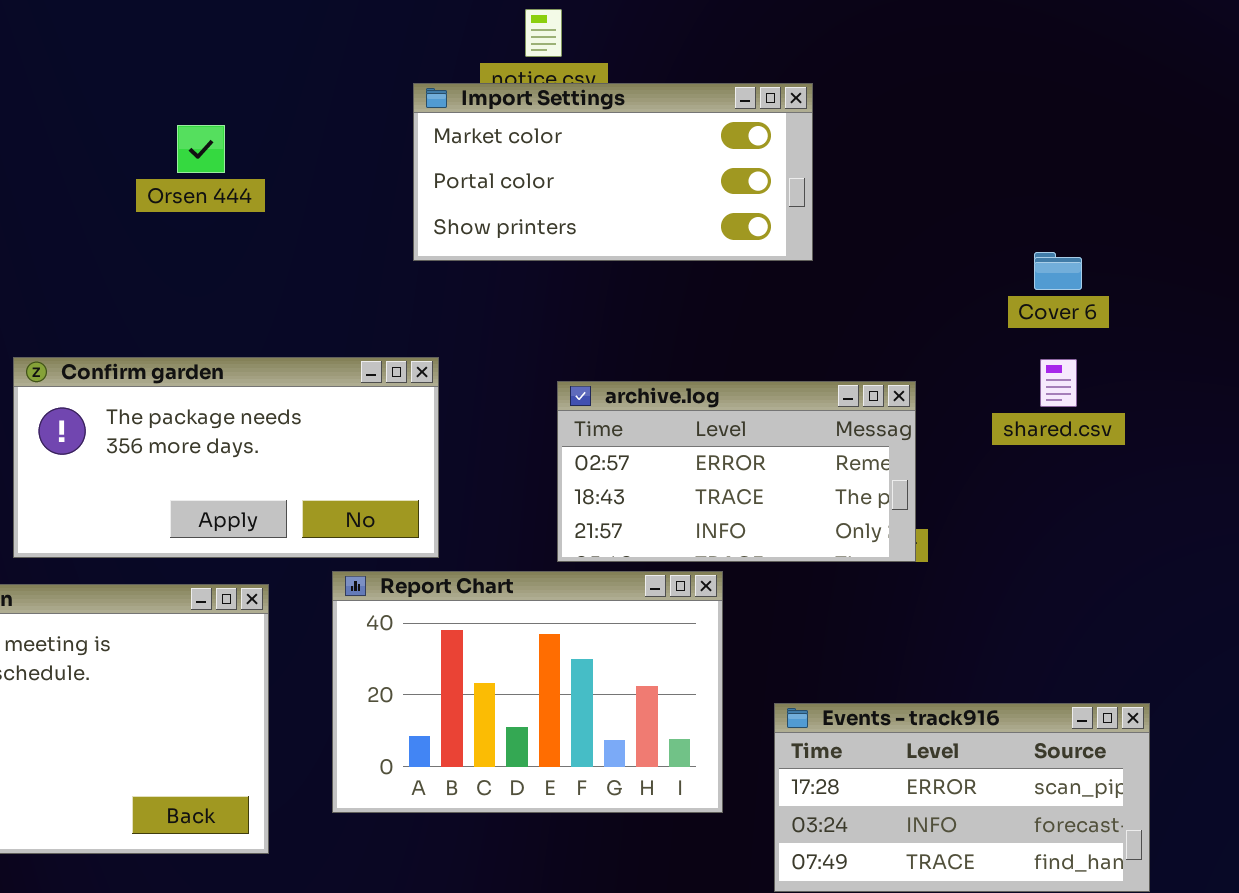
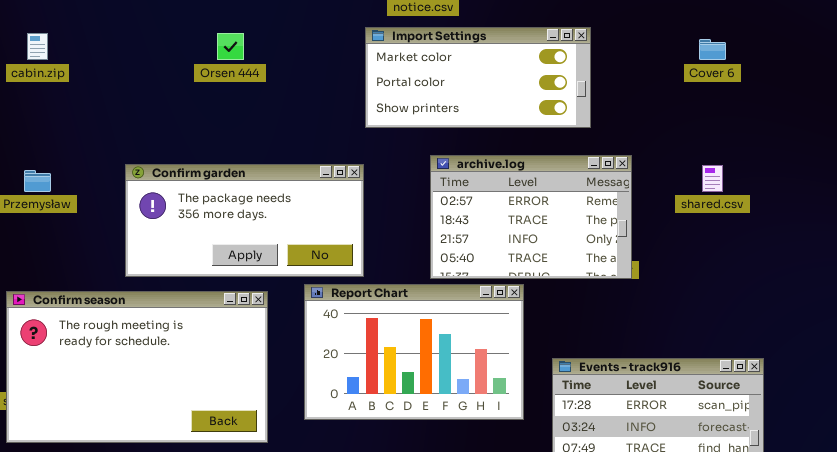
Import Settings: [413,83,813,261] -> [365,27,591,128], moved
Cover 6: [1034,252,1082,290] -> [699,39,726,60], moved
archive.log: [557,381,916,562] -> [430,155,632,279], resized

